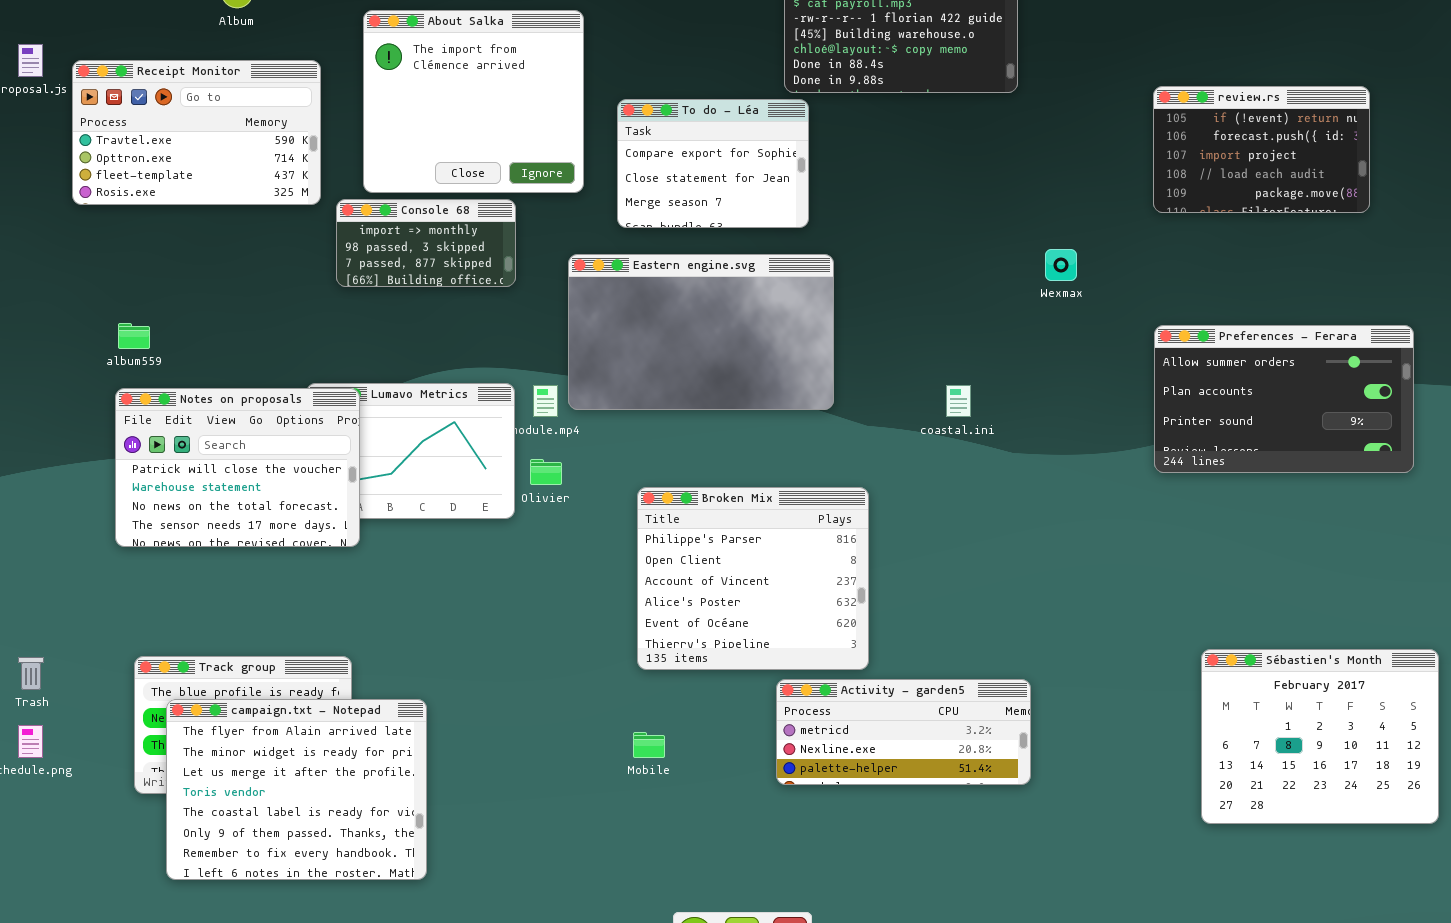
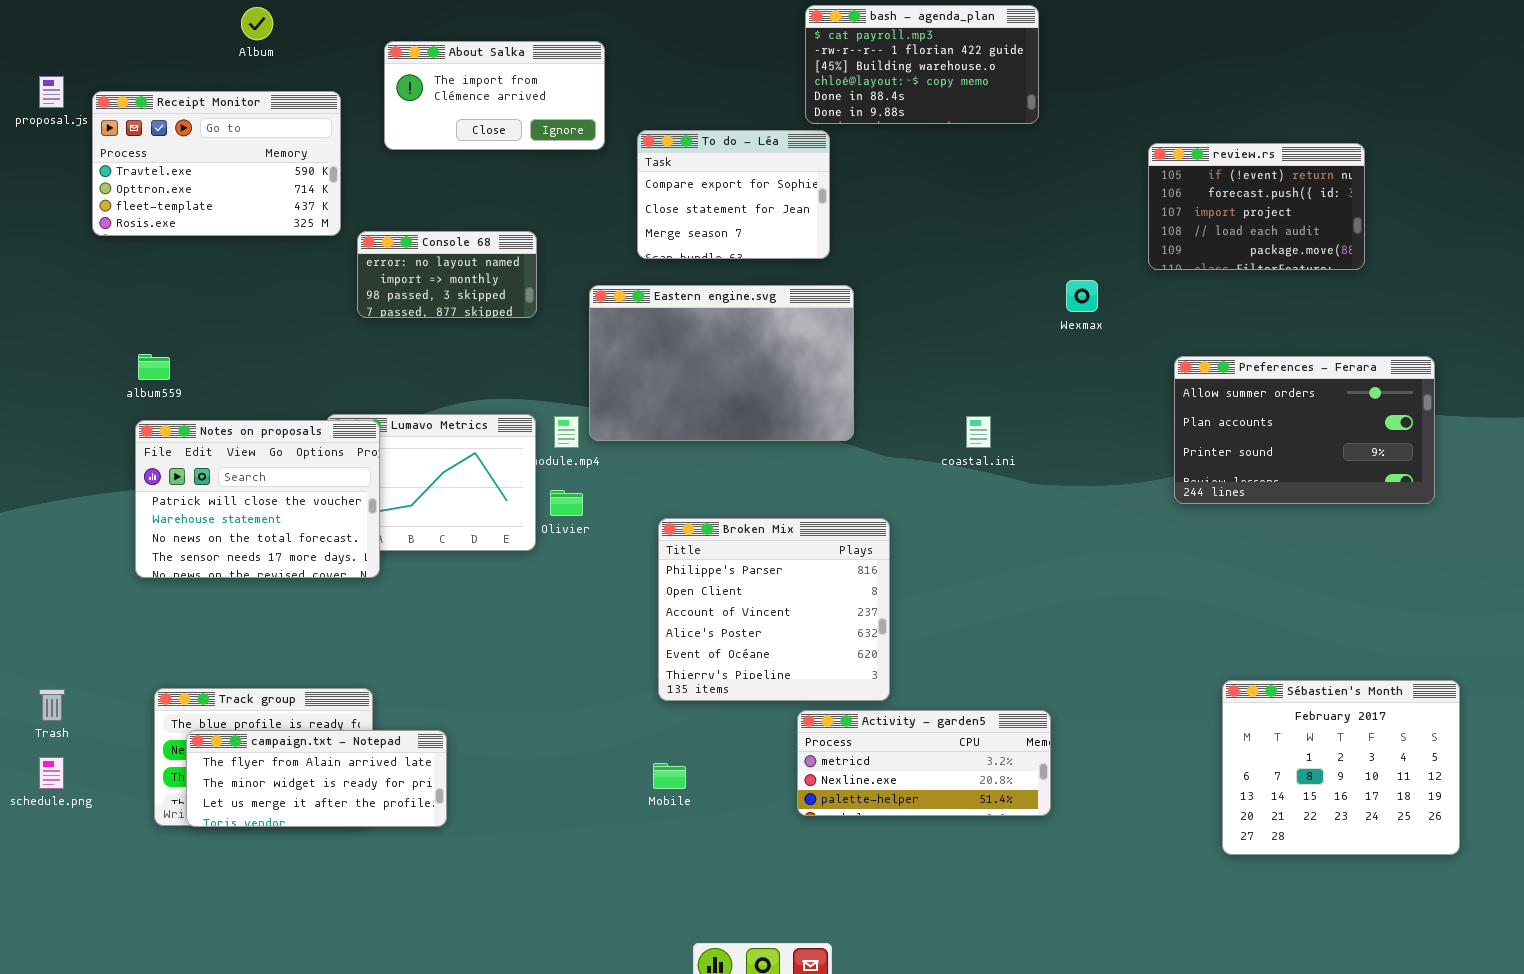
About Salka: [363,10,584,193] -> [384,41,605,150], resized
review.rs: [1153,86,1370,213] -> [1148,143,1365,270], moved
Console 68: [336,199,516,287] -> [357,231,537,318], scrolled up 1 row
campaign.txt - Notepad: [166,699,427,880] -> [186,730,447,827], resized

